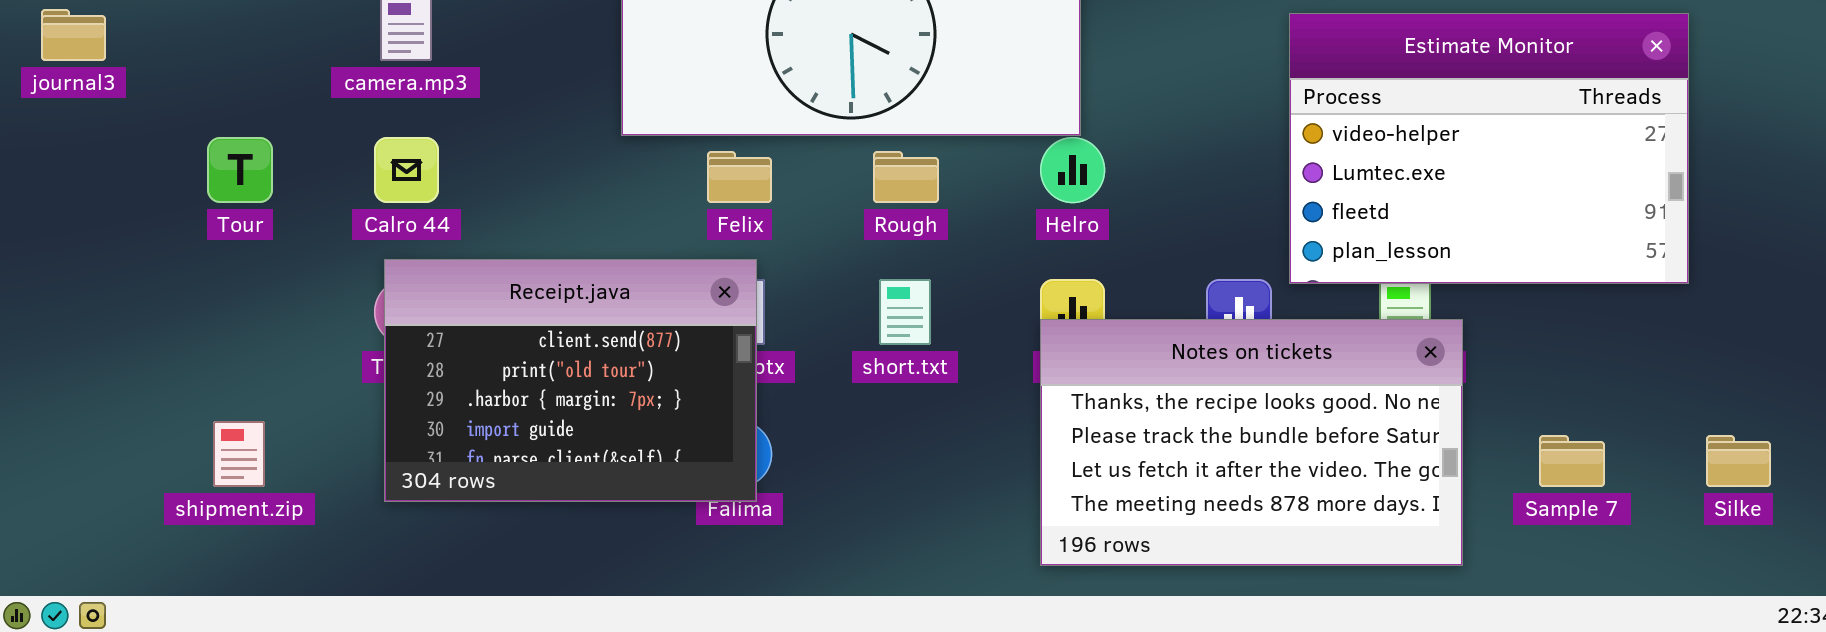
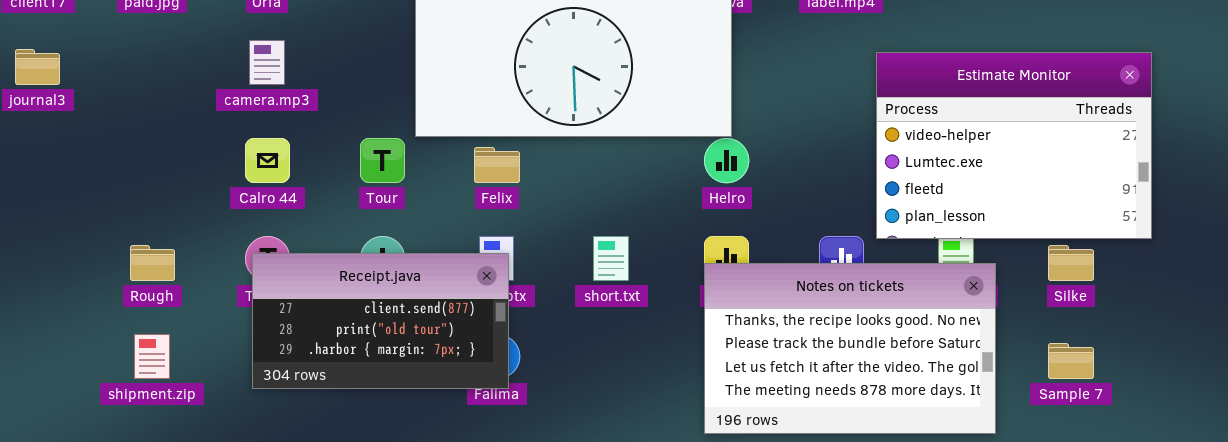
Tour: [207,137,273,203] -> [360,138,405,183], moved
Rough: [873,151,939,203] -> [130,245,175,281], moved
Receipt.java: [384,259,757,502] -> [252,253,509,389], resized
Silke: [1706,435,1771,487] -> [1048,245,1094,281], moved

